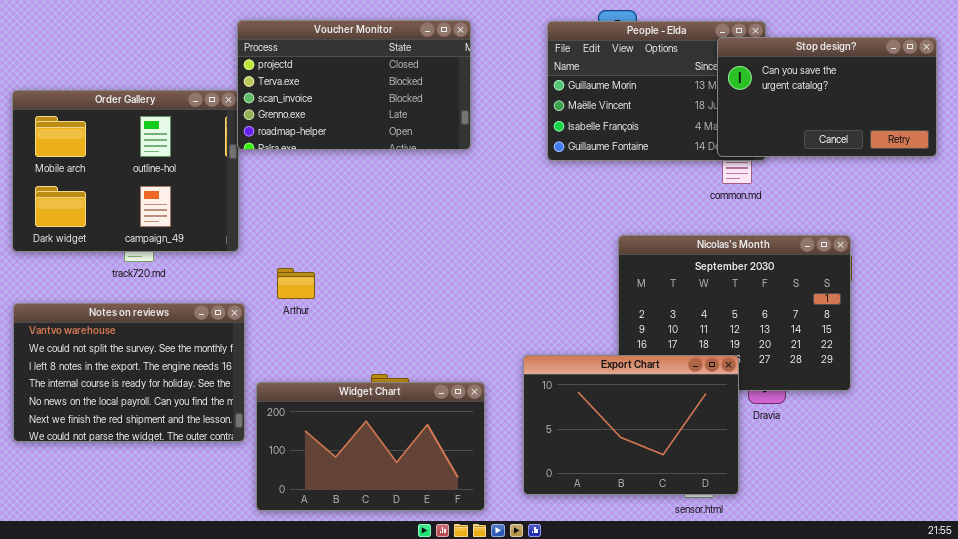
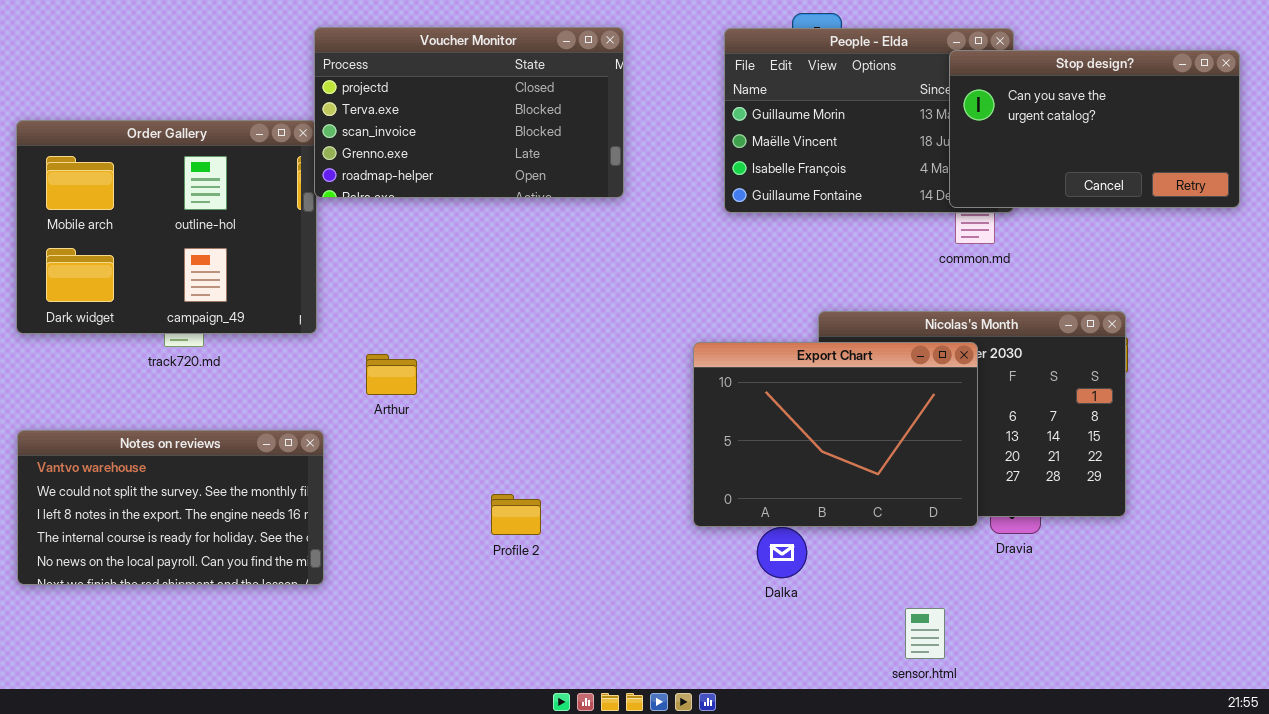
Notes on reviews: [13,303,245,442] -> [17,430,324,585], resized
Export Chart: [523,355,739,495] -> [693,342,978,527], moved
Widget Chart: [256,382,485,511] -> none, closed

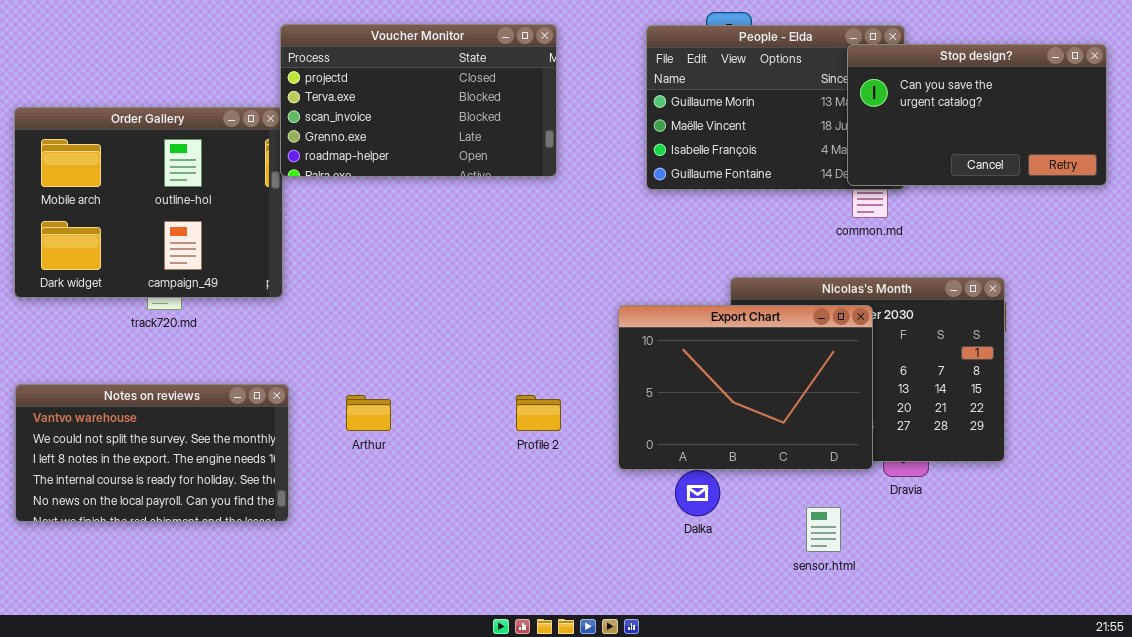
Arthur: [366,354,417,395] -> [346,395,391,431], moved
Profile 2: [491,494,541,535] -> [516,395,561,431], moved
sensor.html: [905,608,945,659] -> [806,507,841,552], moved

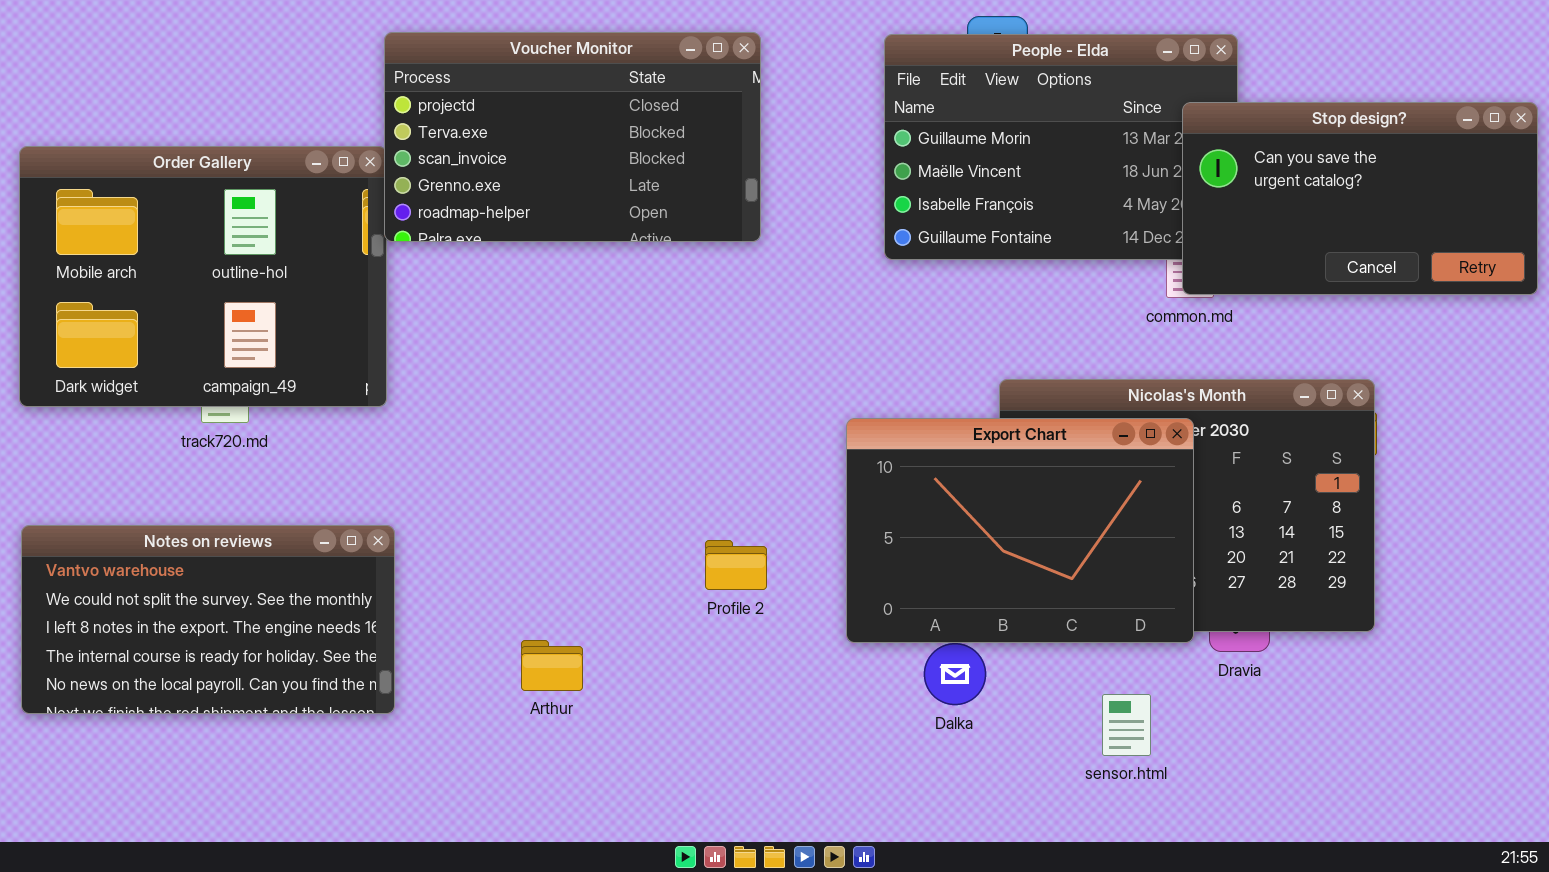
Stop design?: [847,44,1107,186] -> [1182,102,1538,295], moved
Arthur: [346,395,391,431] -> [521,640,583,691], moved

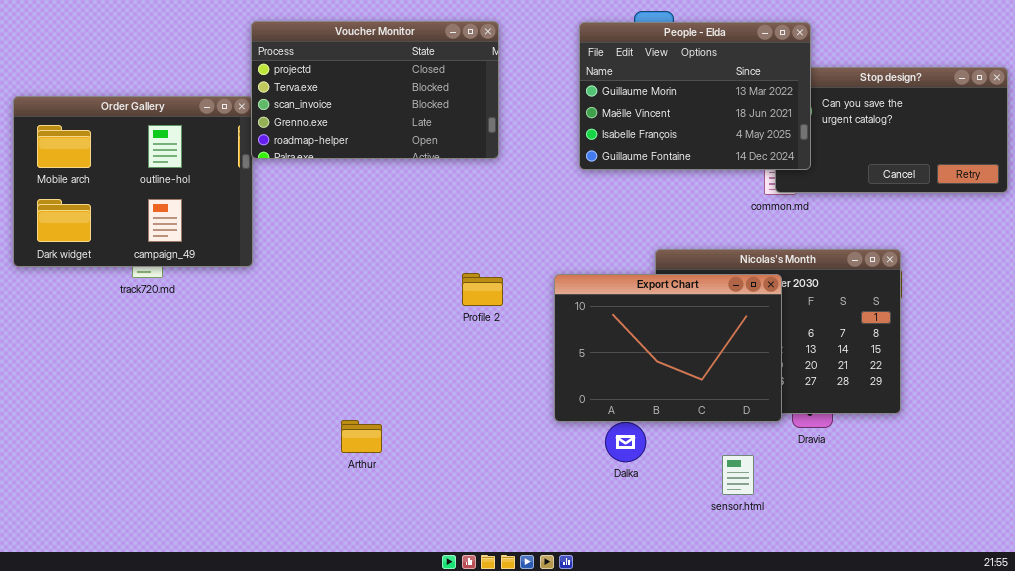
People - Elda: [884,34,1238,260] -> [579,22,811,170], raised
Notes on reviews: [21,525,395,714] -> none, closed
Profile 2: [705,540,767,590] -> [462,273,503,306], moved

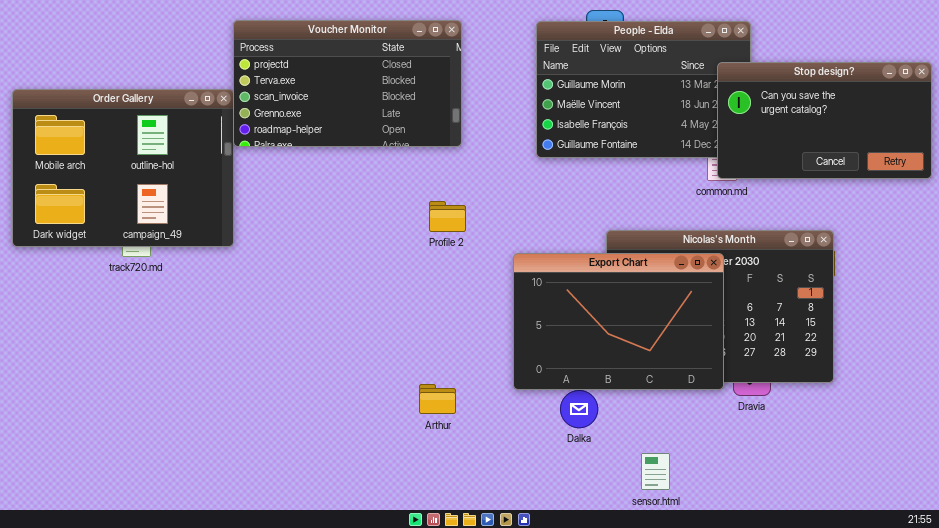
Stop design?: [775,67,1008,193] -> [717,62,932,179], raised
Profile 2: [462,273,503,306] -> [429,201,466,232], moved
Arthur: [341,420,382,453] -> [419,384,456,414], moved
sensor.html: [722,455,754,495] -> [641,453,670,490], moved

